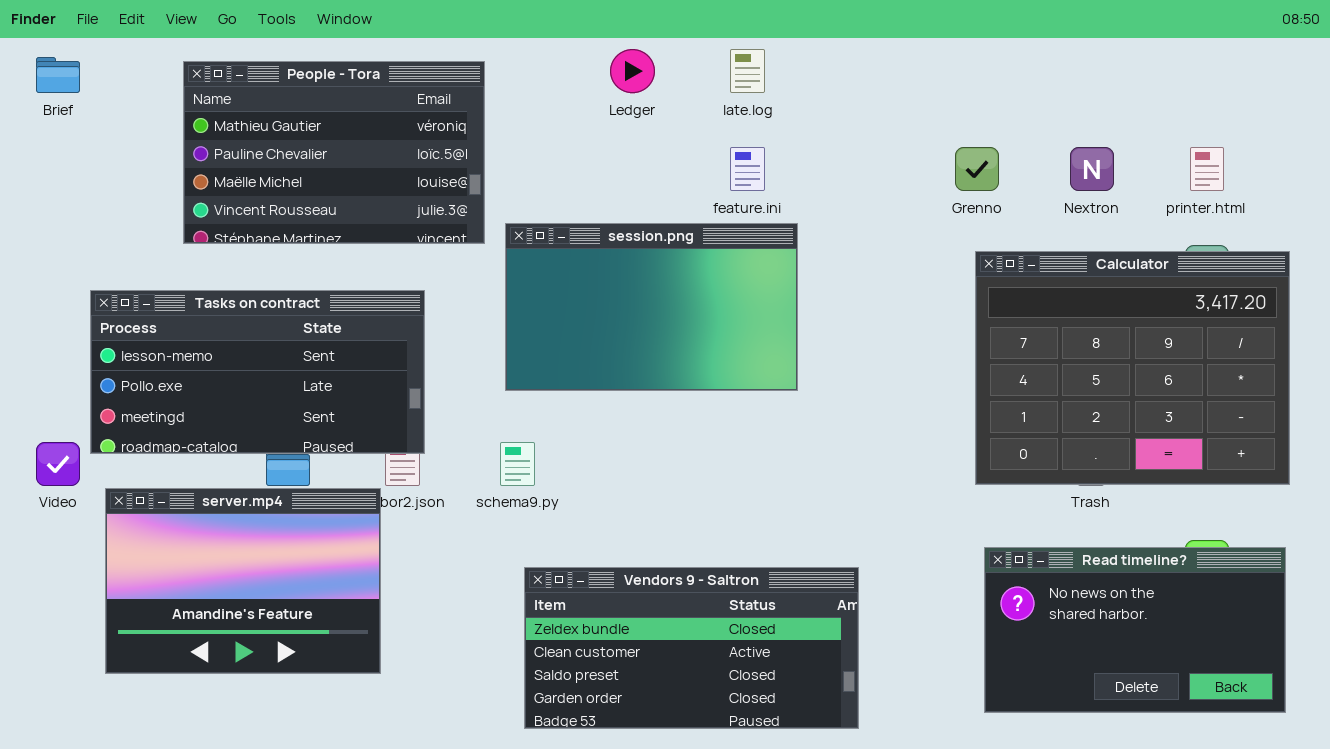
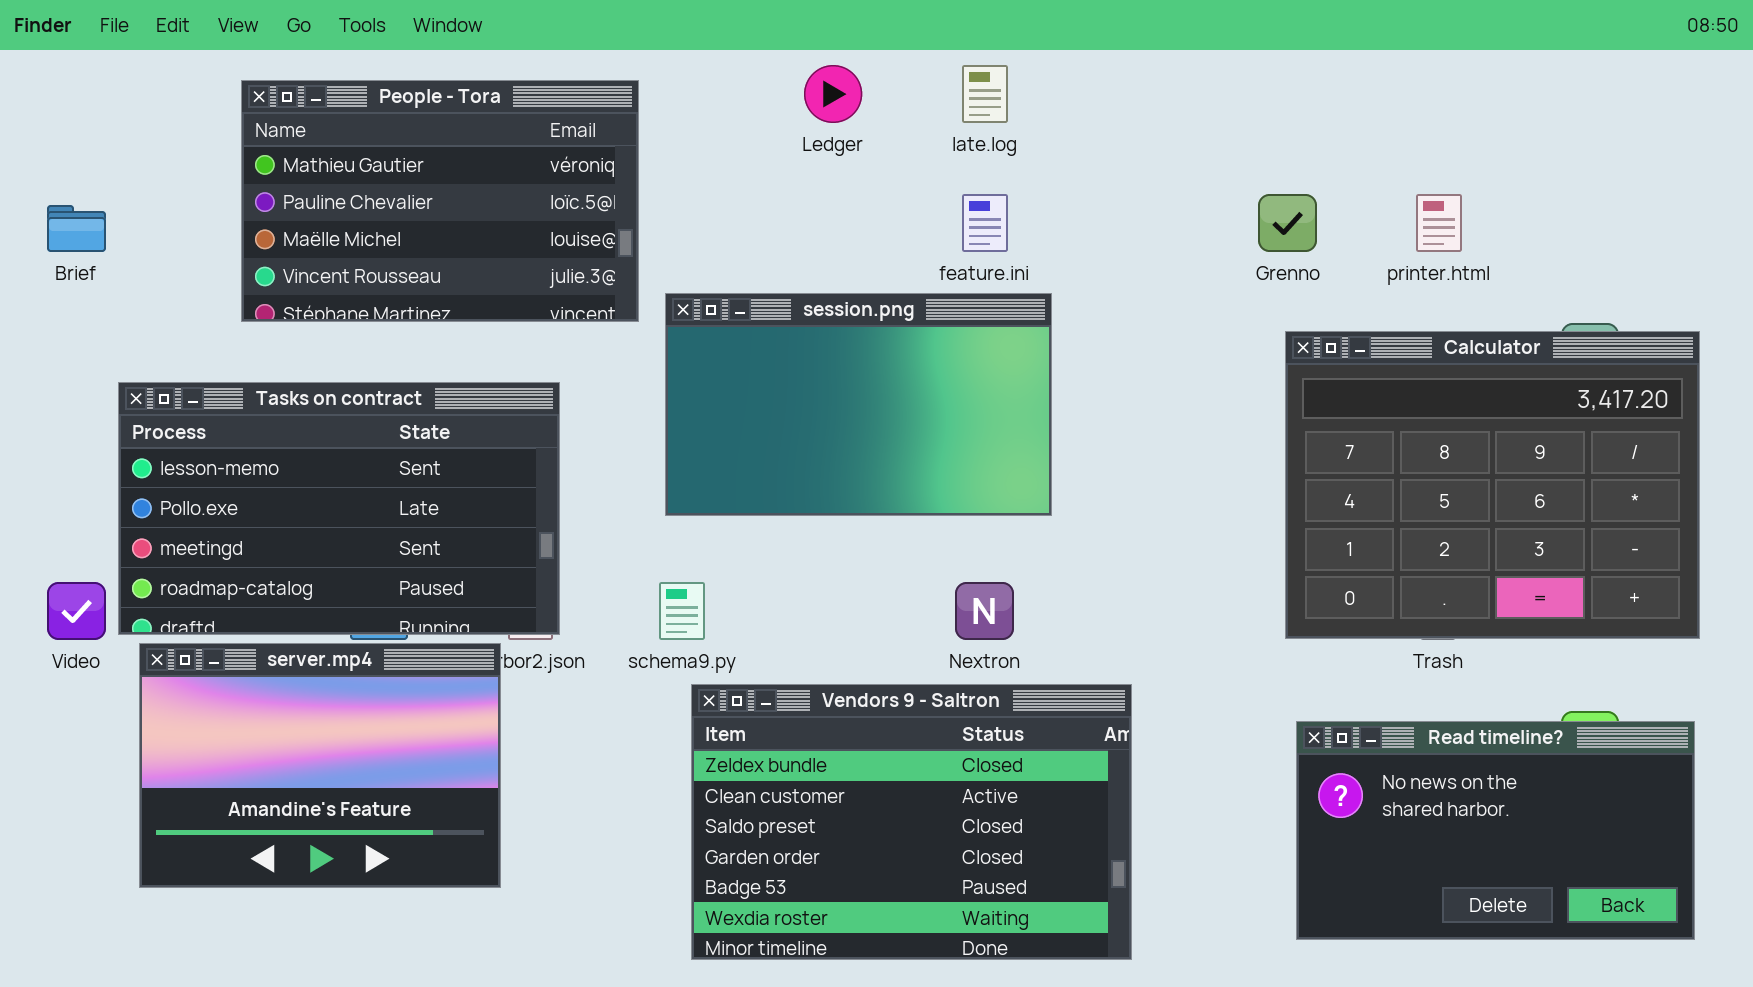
Brief: [36,57,80,93] -> [47,205,106,252], moved
Nextron: [1070,147,1114,191] -> [955,582,1014,640], moved
printer.html: [1190,147,1224,191] -> [1416,194,1462,252], moved
Tasks on contract: [90,290,425,454] -> [118,382,560,635], resized
Vendors 9 - Saltron: [524,567,859,729] -> [691,684,1132,960], resized

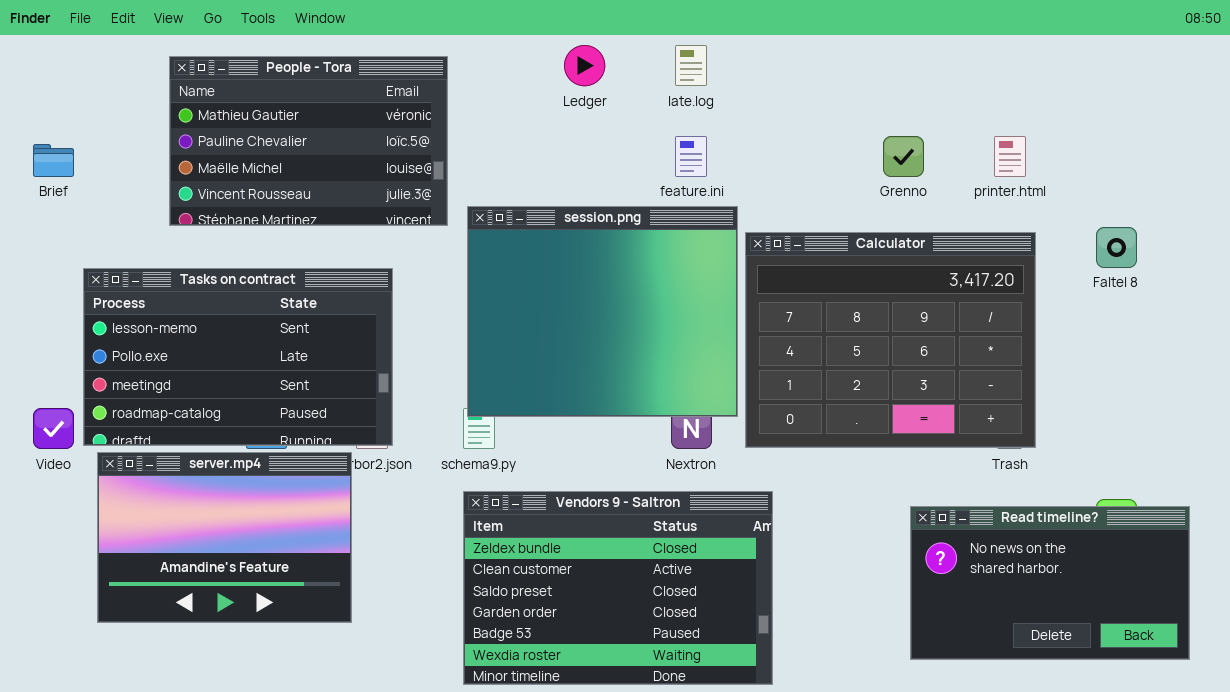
session.png: [665,293,1052,516] -> [467,206,738,417], resized
Calculator: [1285,331,1700,639] -> [745,232,1036,448], moved
Vendors 9 - Saltron: [691,684,1132,960] -> [463,491,773,685], moved

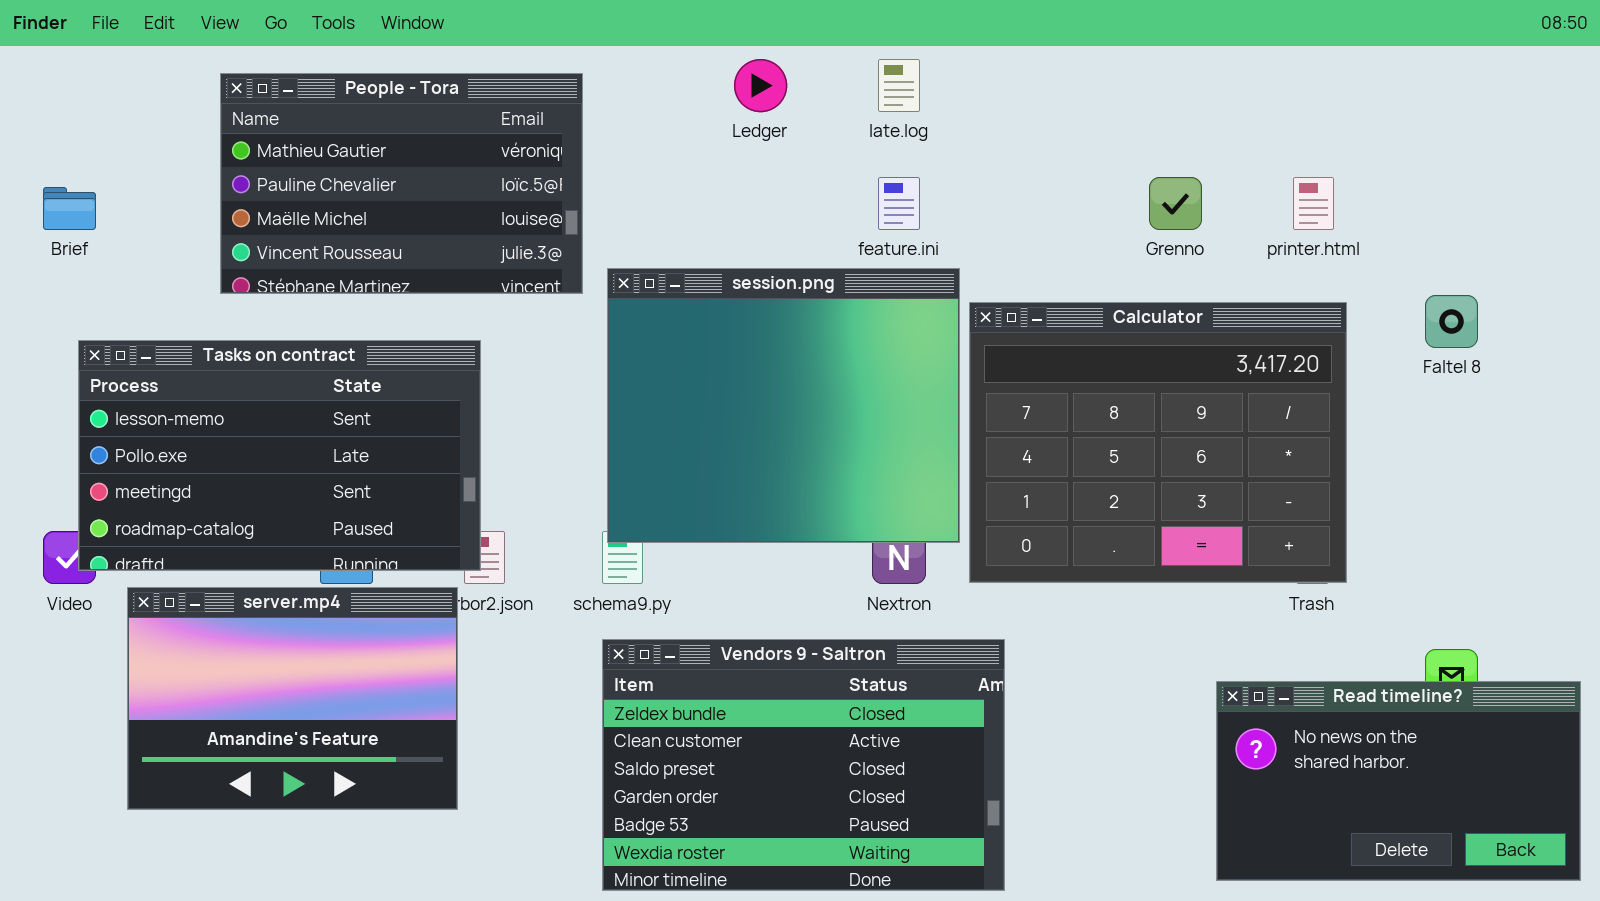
Tasks on contract: [83,268,393,446] -> [78,340,481,571], moved
Read timeline?: [910,506,1190,660] -> [1216,681,1581,881], moved

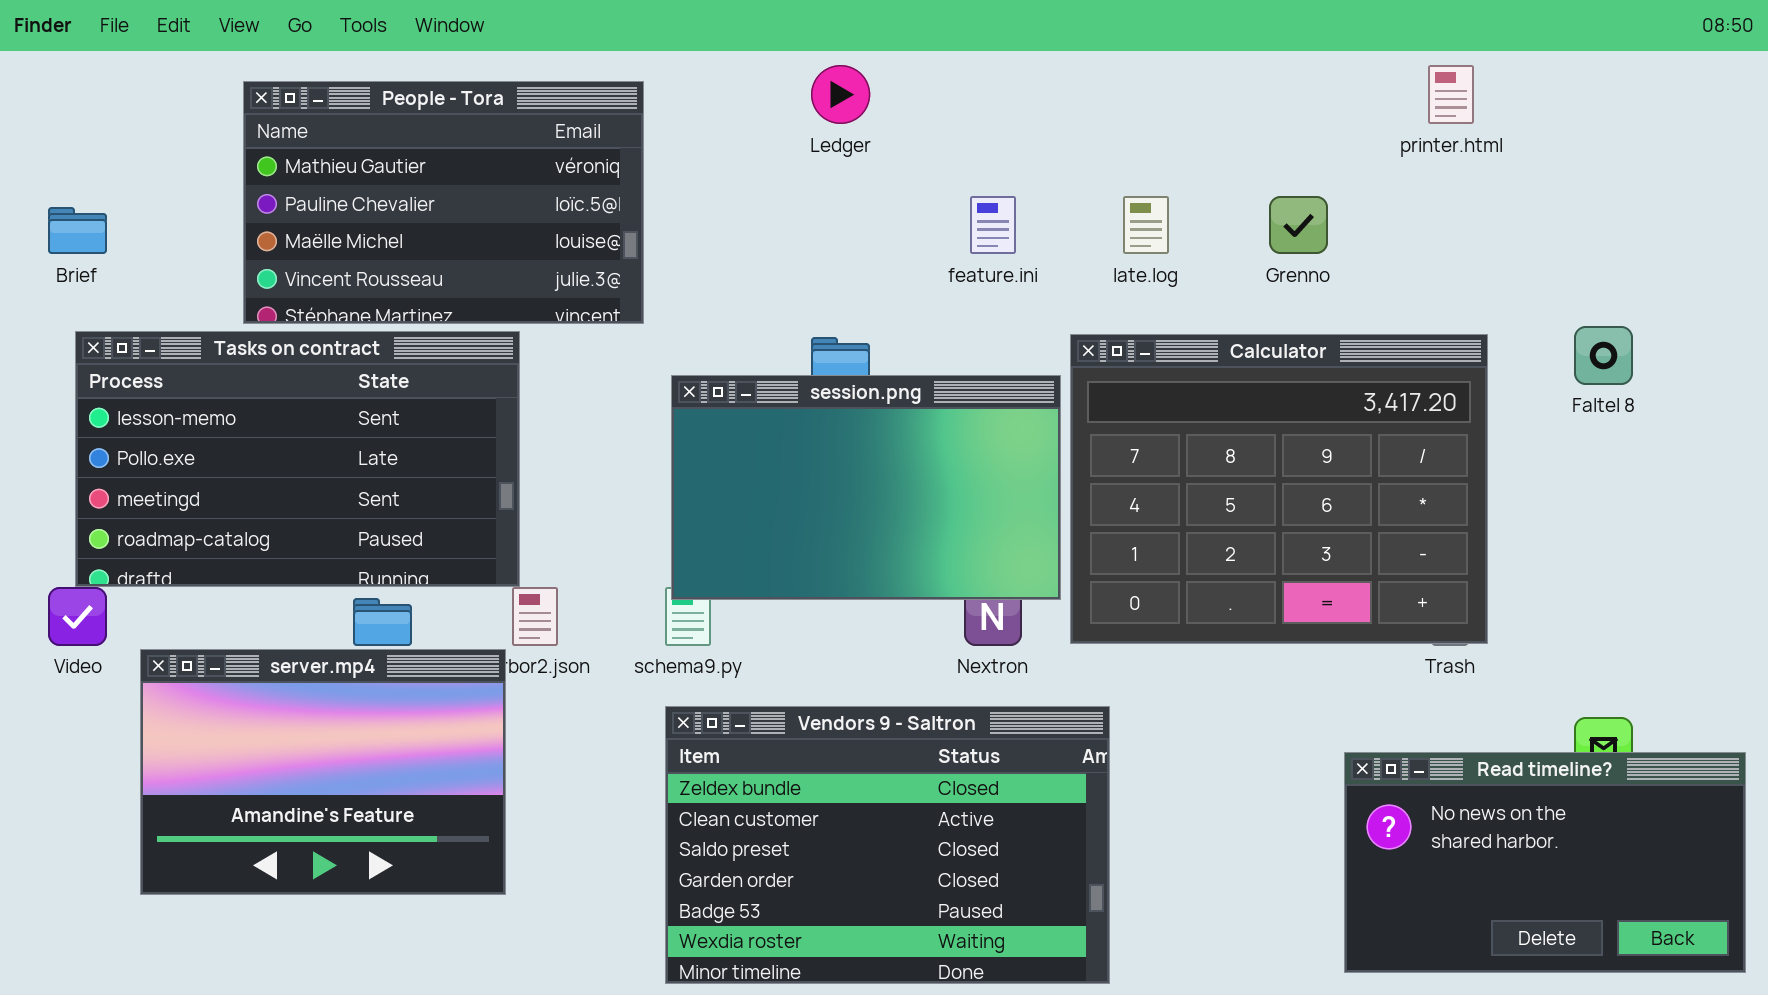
late.log: [878,59,920,112] -> [1123,196,1169,254], moved
printer.html: [1293,177,1334,230] -> [1428,65,1474,124], moved
session.png: [607,268,960,543] -> [671,375,1061,600], resized
Tasks on contract: [78,340,481,571] -> [75,331,520,587], moved

